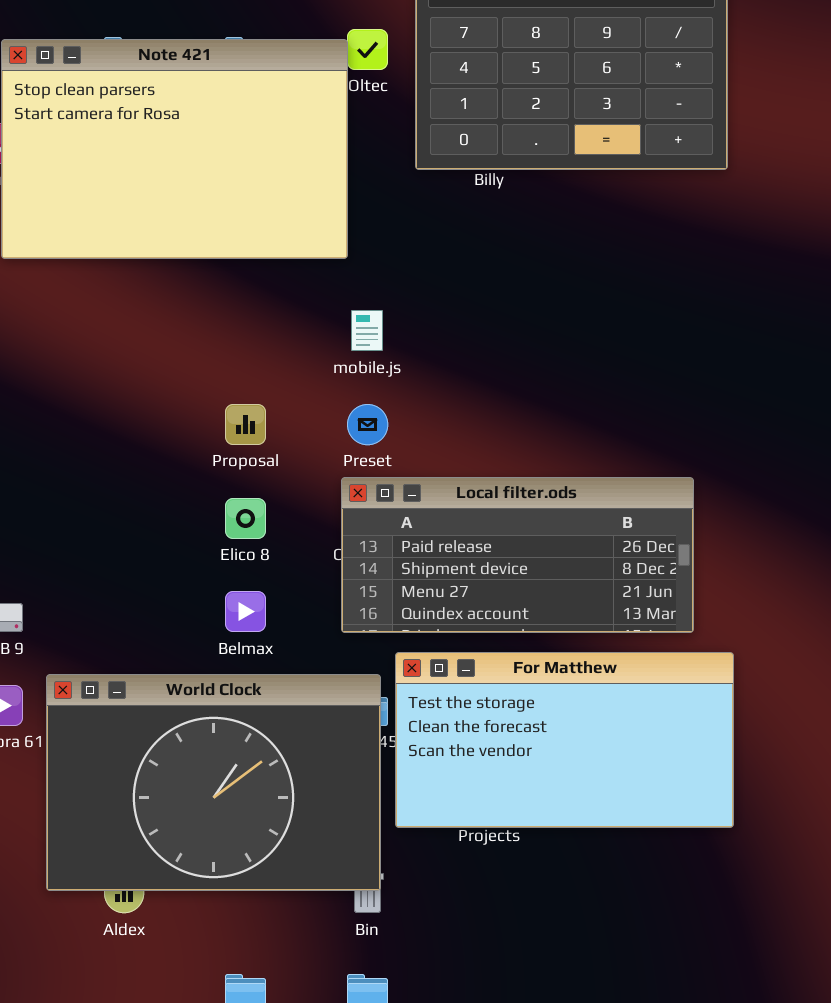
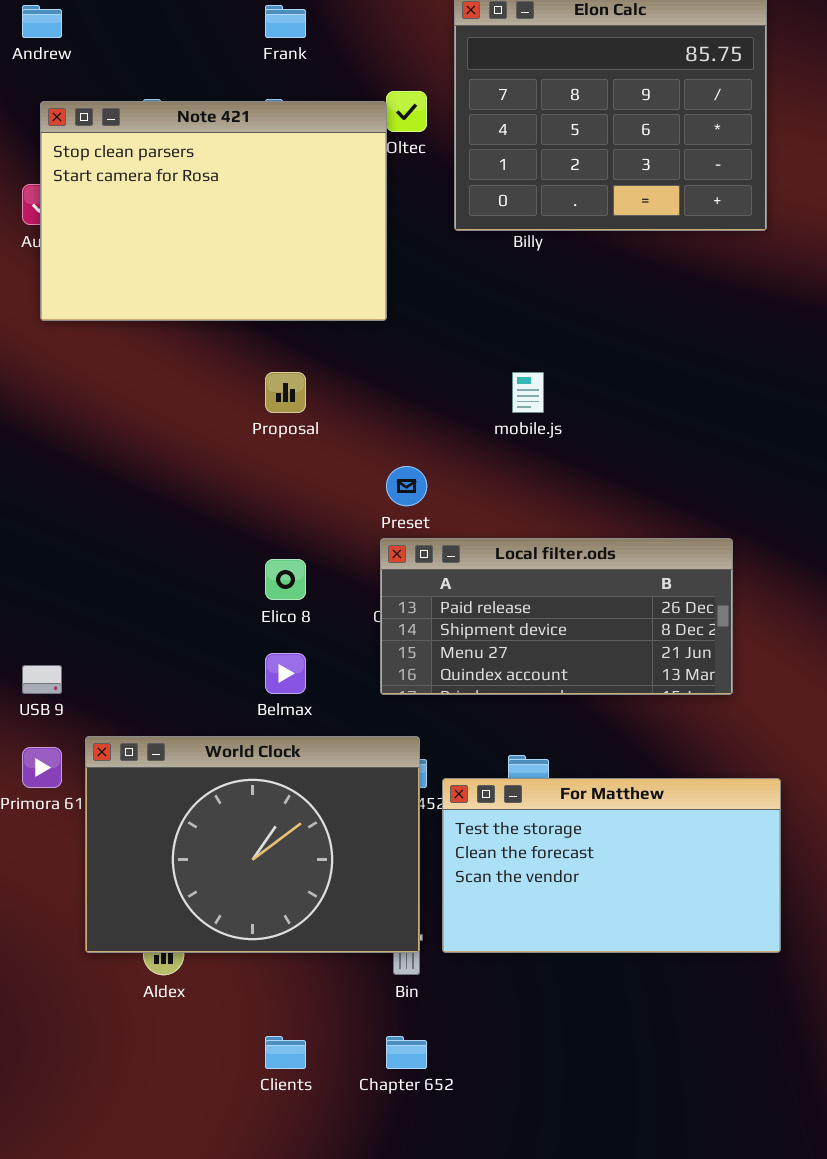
mobile.js: [351,310,383,351] -> [512,372,544,413], moved
Proposal: [225,404,266,445] -> [265,372,306,413], moved
For Matthew: [395,652,734,828] -> [442,778,781,953], moved

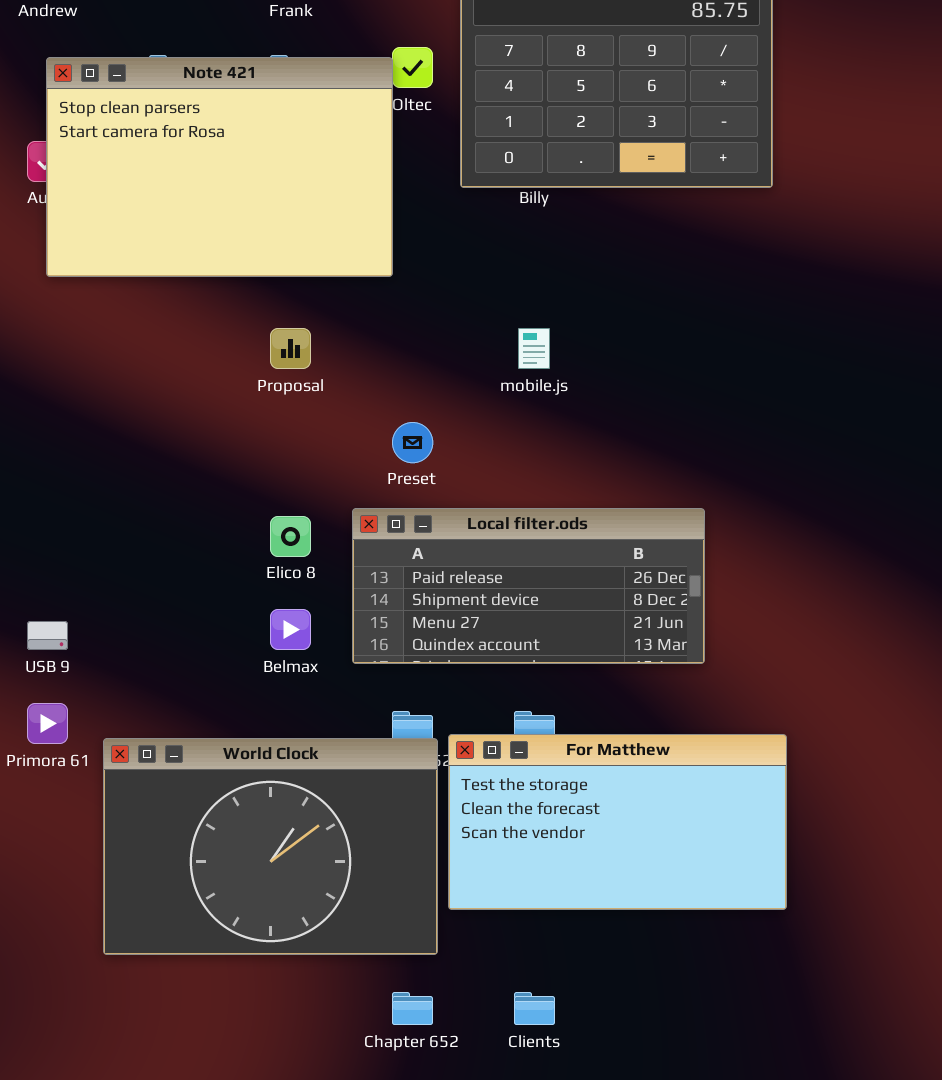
Local filter.ods: [380,538,733,695] -> [352,508,705,664], moved
World Clock: [85,736,420,953] -> [103,738,438,955], moved
Clients: [265,1036,306,1069] -> [514,992,555,1025], moved

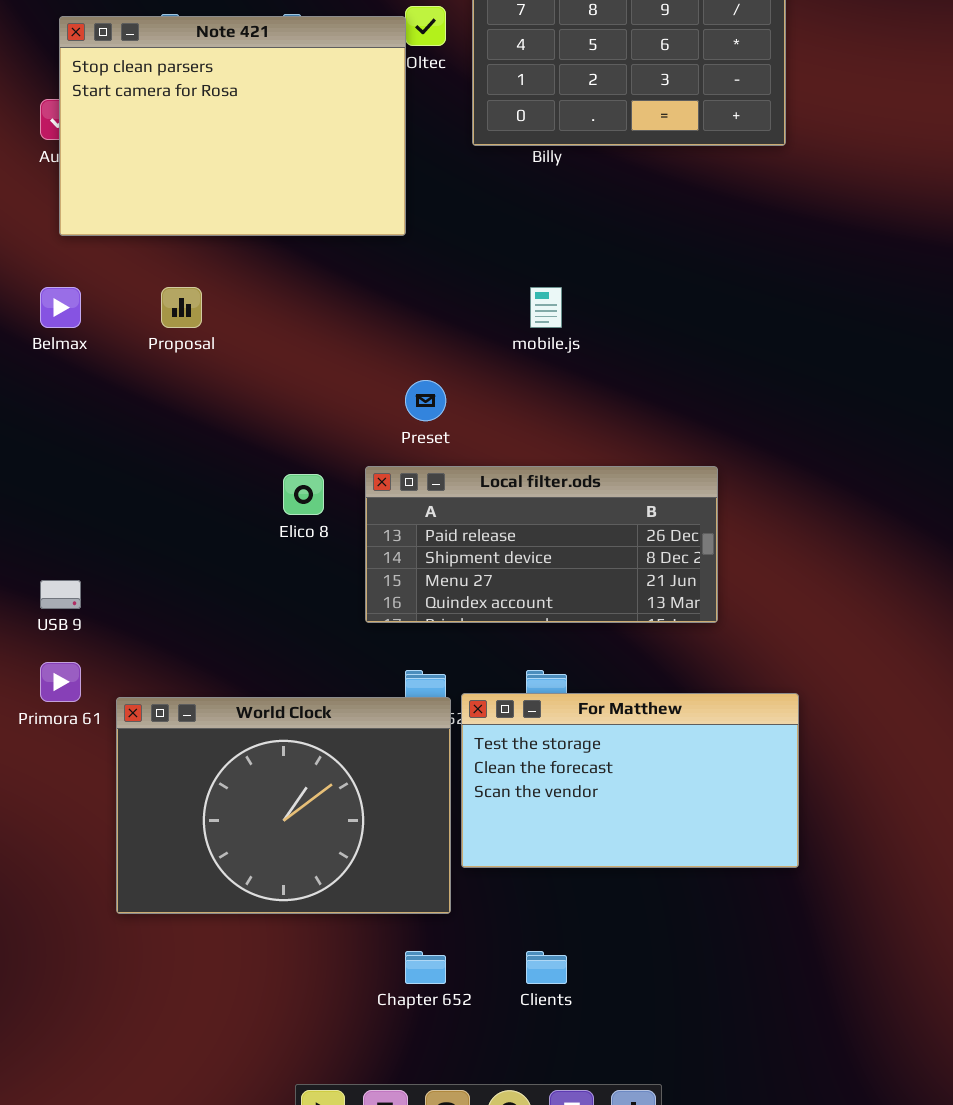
Proposal: [270,328,311,369] -> [161,287,202,328], moved
Belmax: [270,609,311,650] -> [40,287,81,328], moved

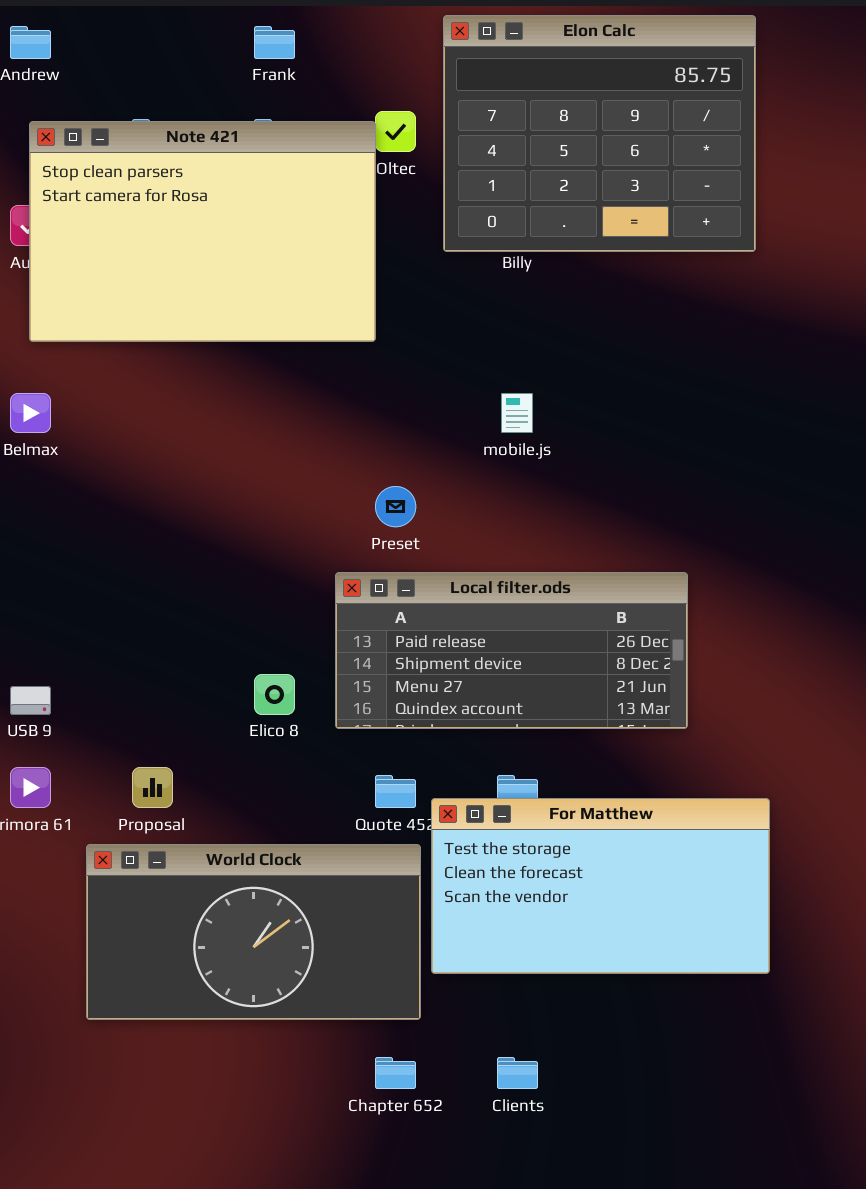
Proposal: [161,287,202,328] -> [132,767,173,808], moved
Elico 8: [283,474,324,515] -> [254,674,295,715], moved
World Clock: [116,697,451,914] -> [86,844,421,1020], resized

